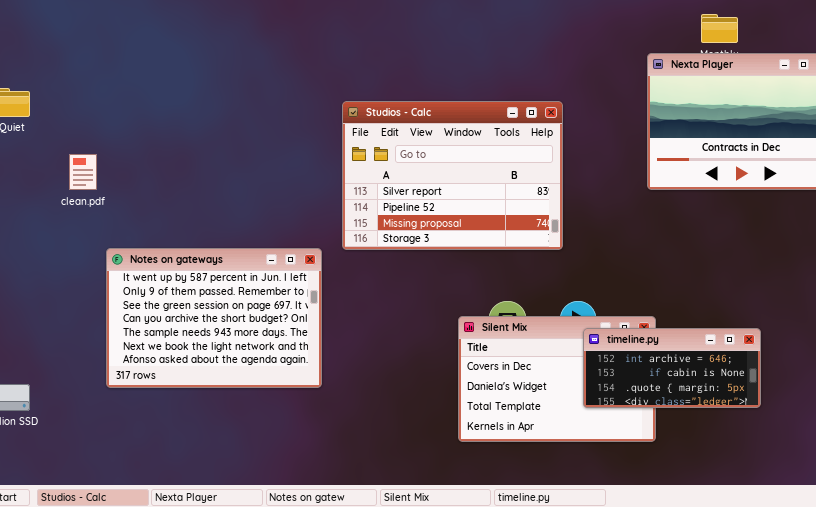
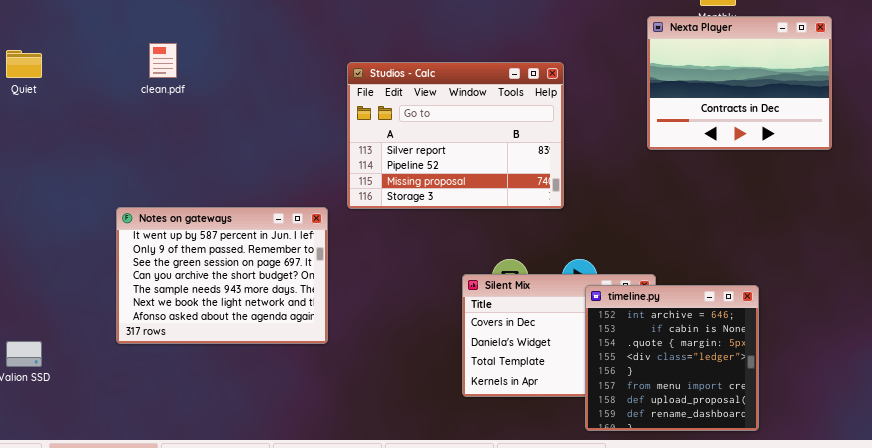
clean.pdf: [69,154,97,190] -> [149,43,177,78], moved
timeline.py: [583,328,761,408] -> [585,285,759,431], resized

